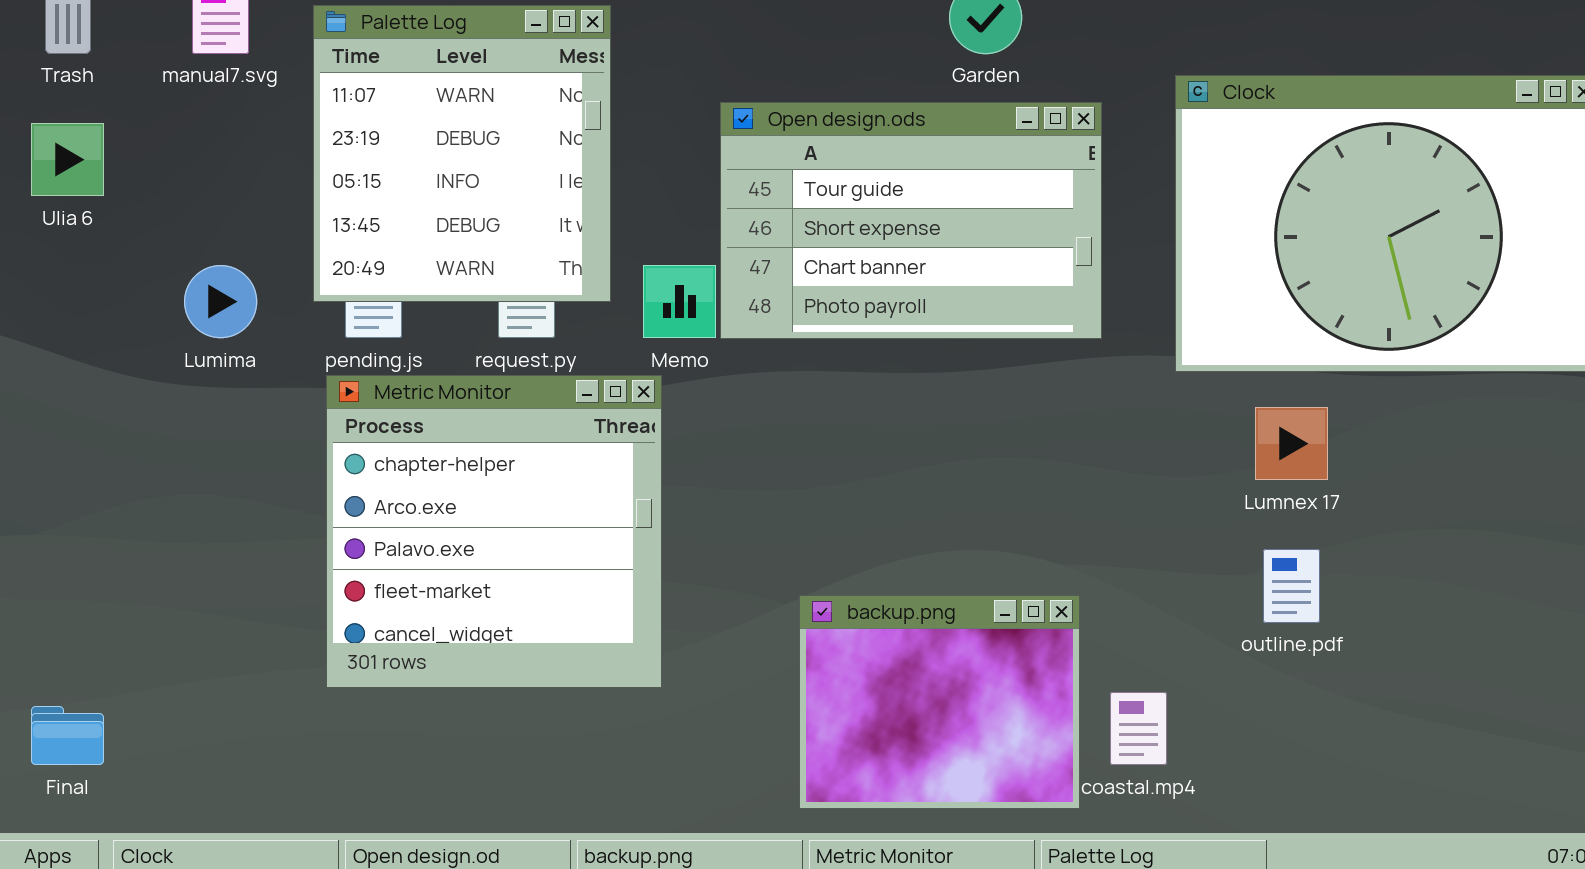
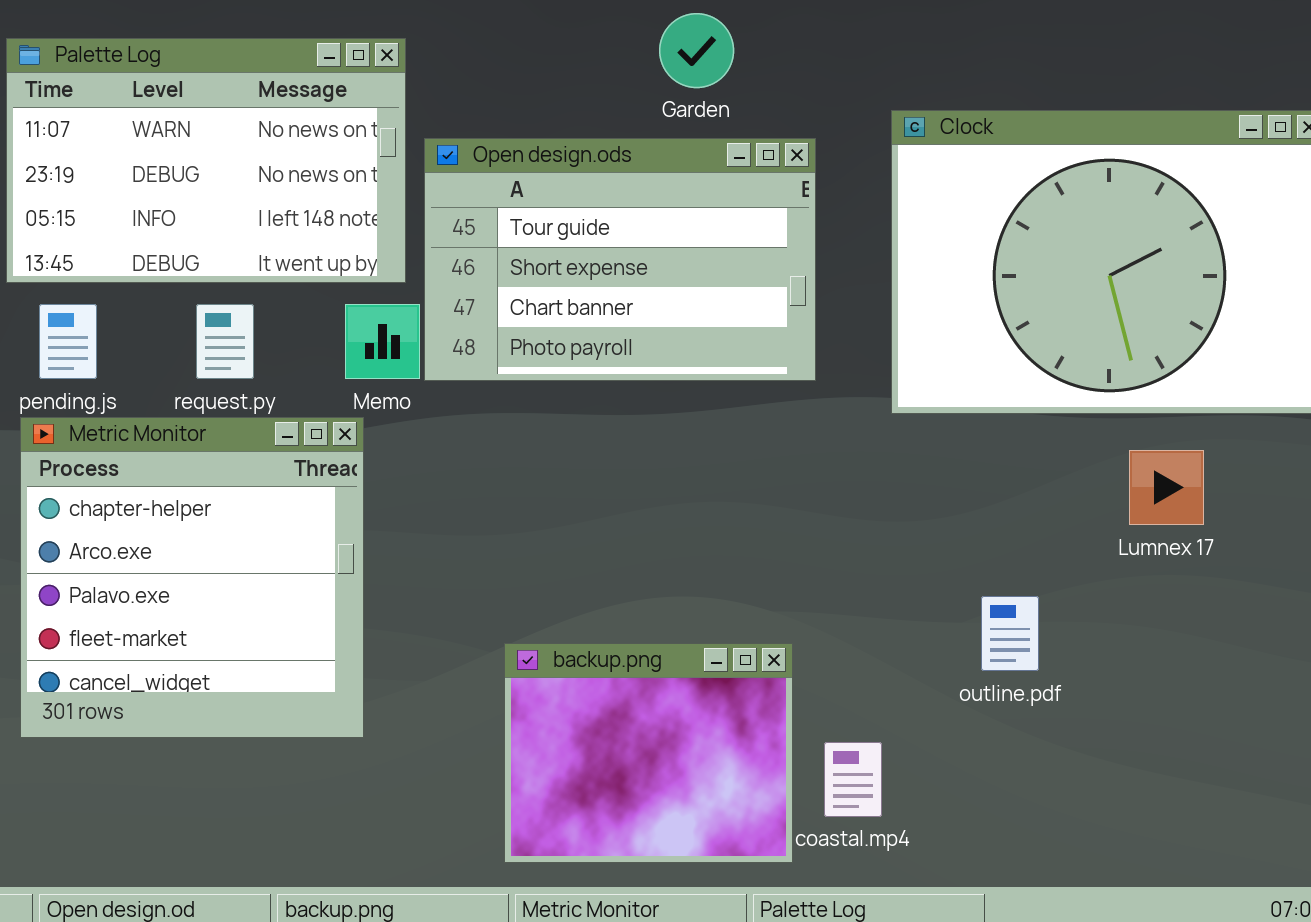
Palette Log: [313,5,611,302] -> [6,38,406,283], resized
Lumnex 17: [1255,407,1328,480] -> [1129,450,1204,525], moved

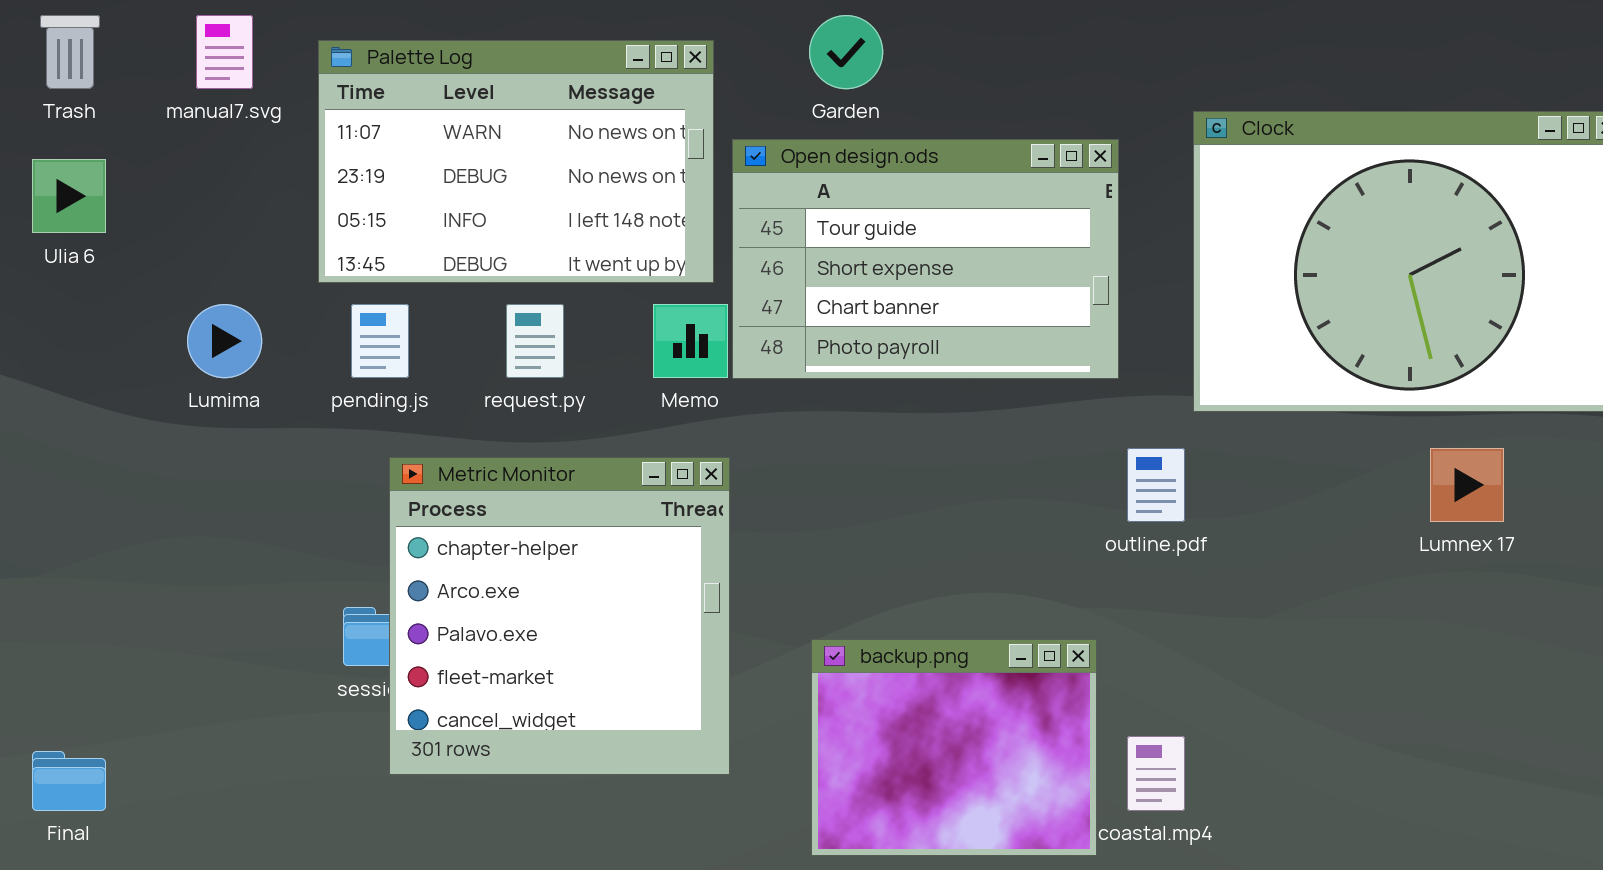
Garden: [659,13,734,88] -> [809,15,883,89], moved
Metric Monitor: [20,417,364,738] -> [389,457,730,775], moved
outline.pdf: [981,596,1039,671] -> [1127,448,1185,522], moved

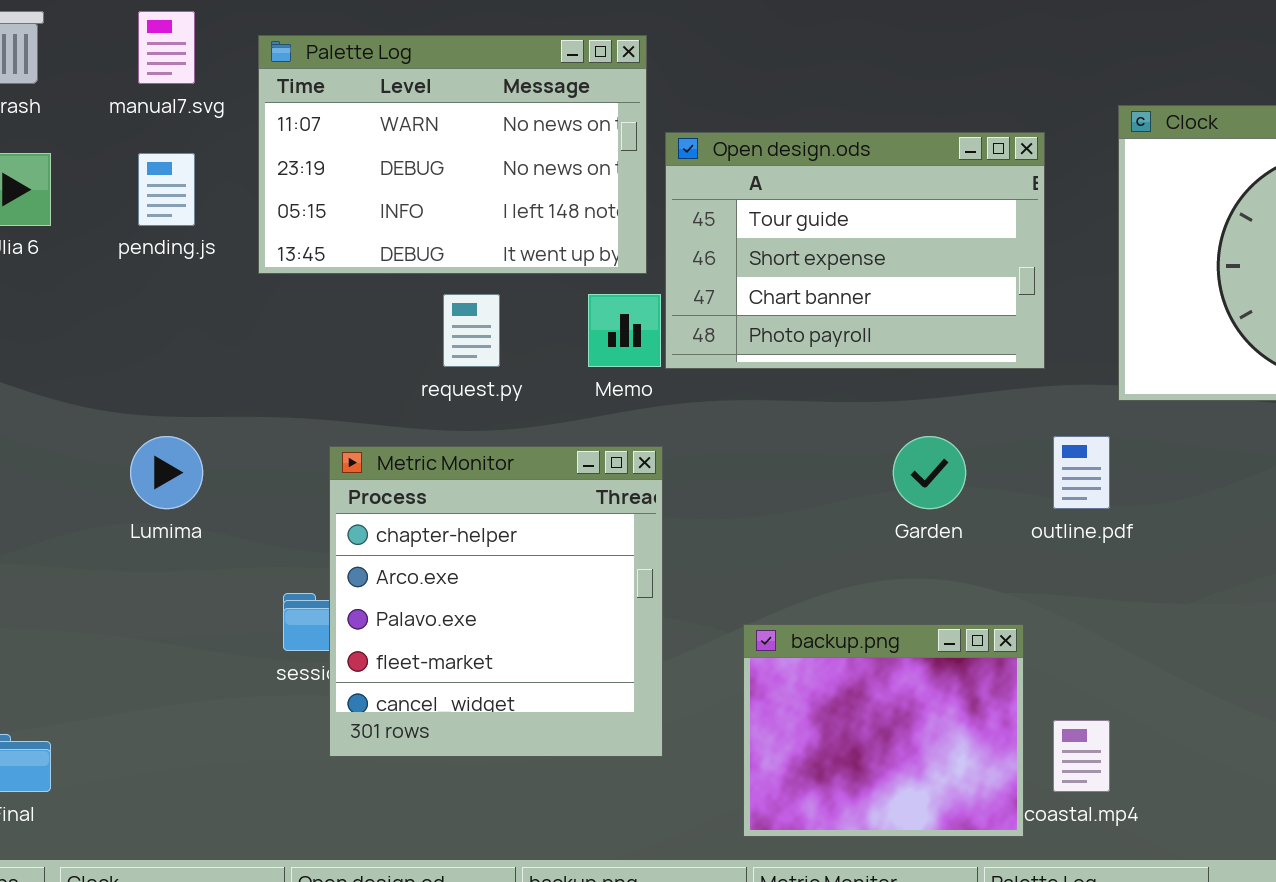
Garden: [809,15,883,89] -> [893,436,966,509], moved
Lumima: [187,304,262,378] -> [130,436,203,509], moved
pending.js: [351,304,409,378] -> [138,153,195,226], moved

